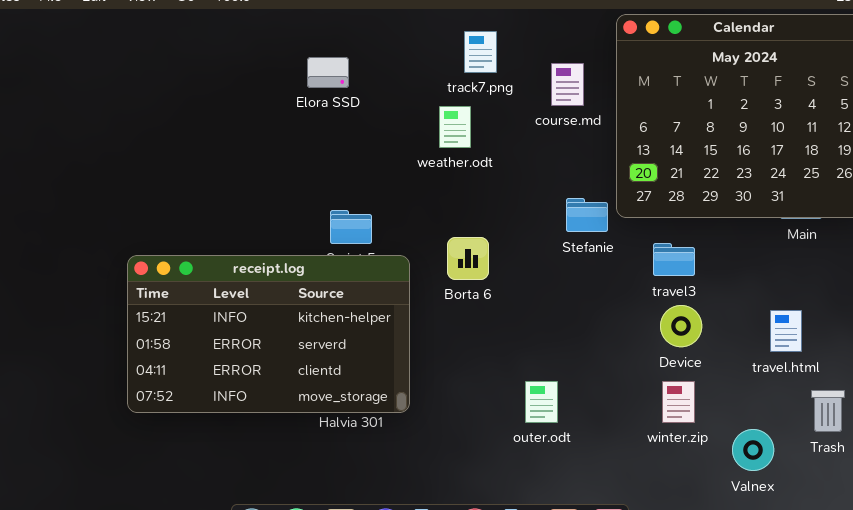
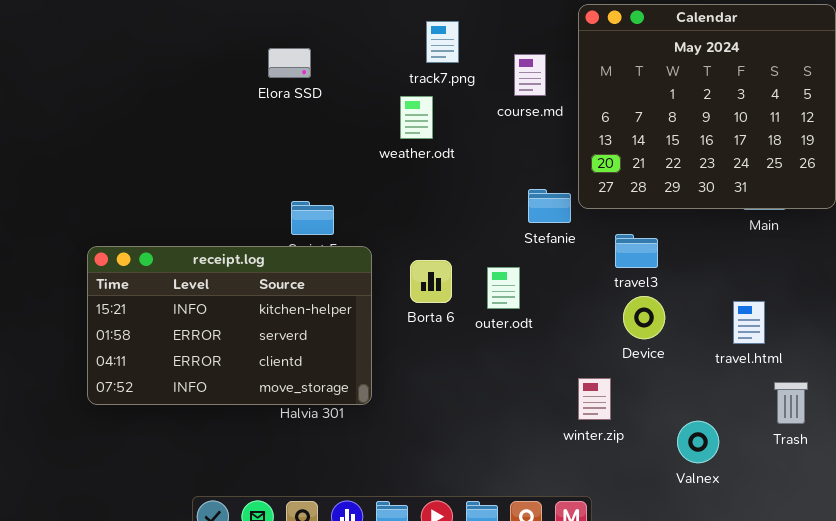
Borta 6: [447,237,489,280] -> [410,260,452,303], moved
outer.odt: [525,381,558,423] -> [487,267,520,309], moved
winter.zip: [662,381,695,423] -> [578,378,611,420], moved
Valnex: [732,429,774,471] -> [677,421,719,463], moved

